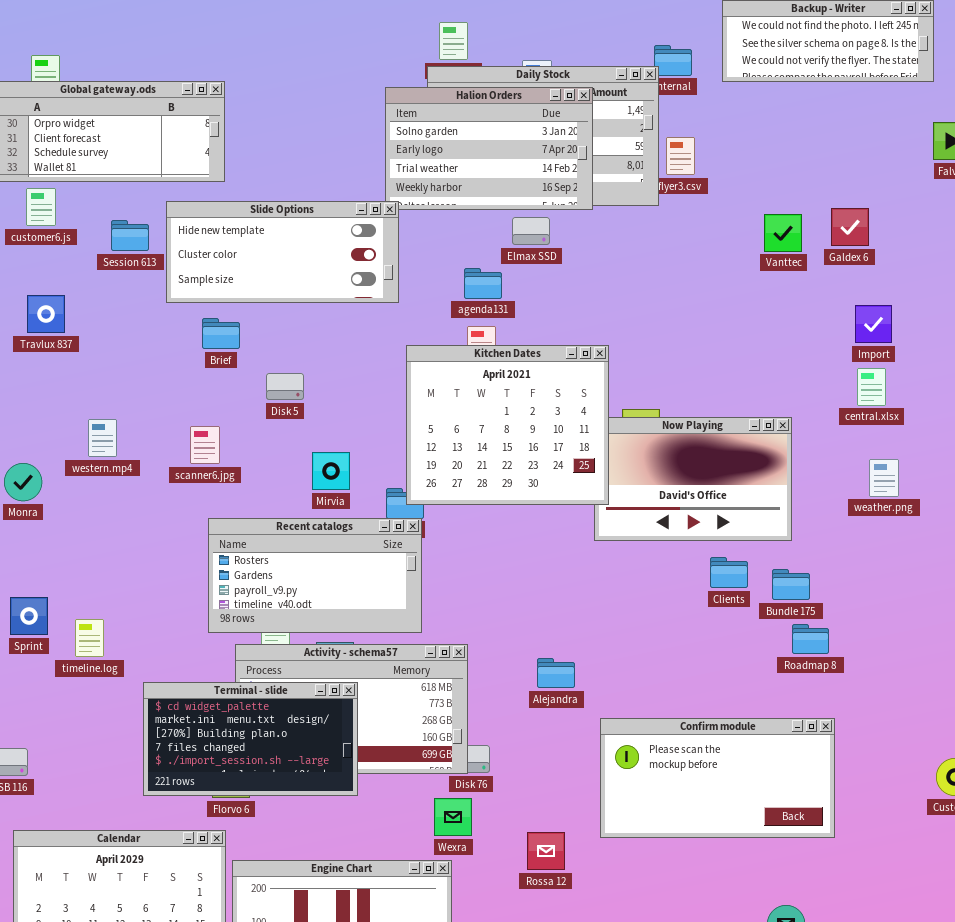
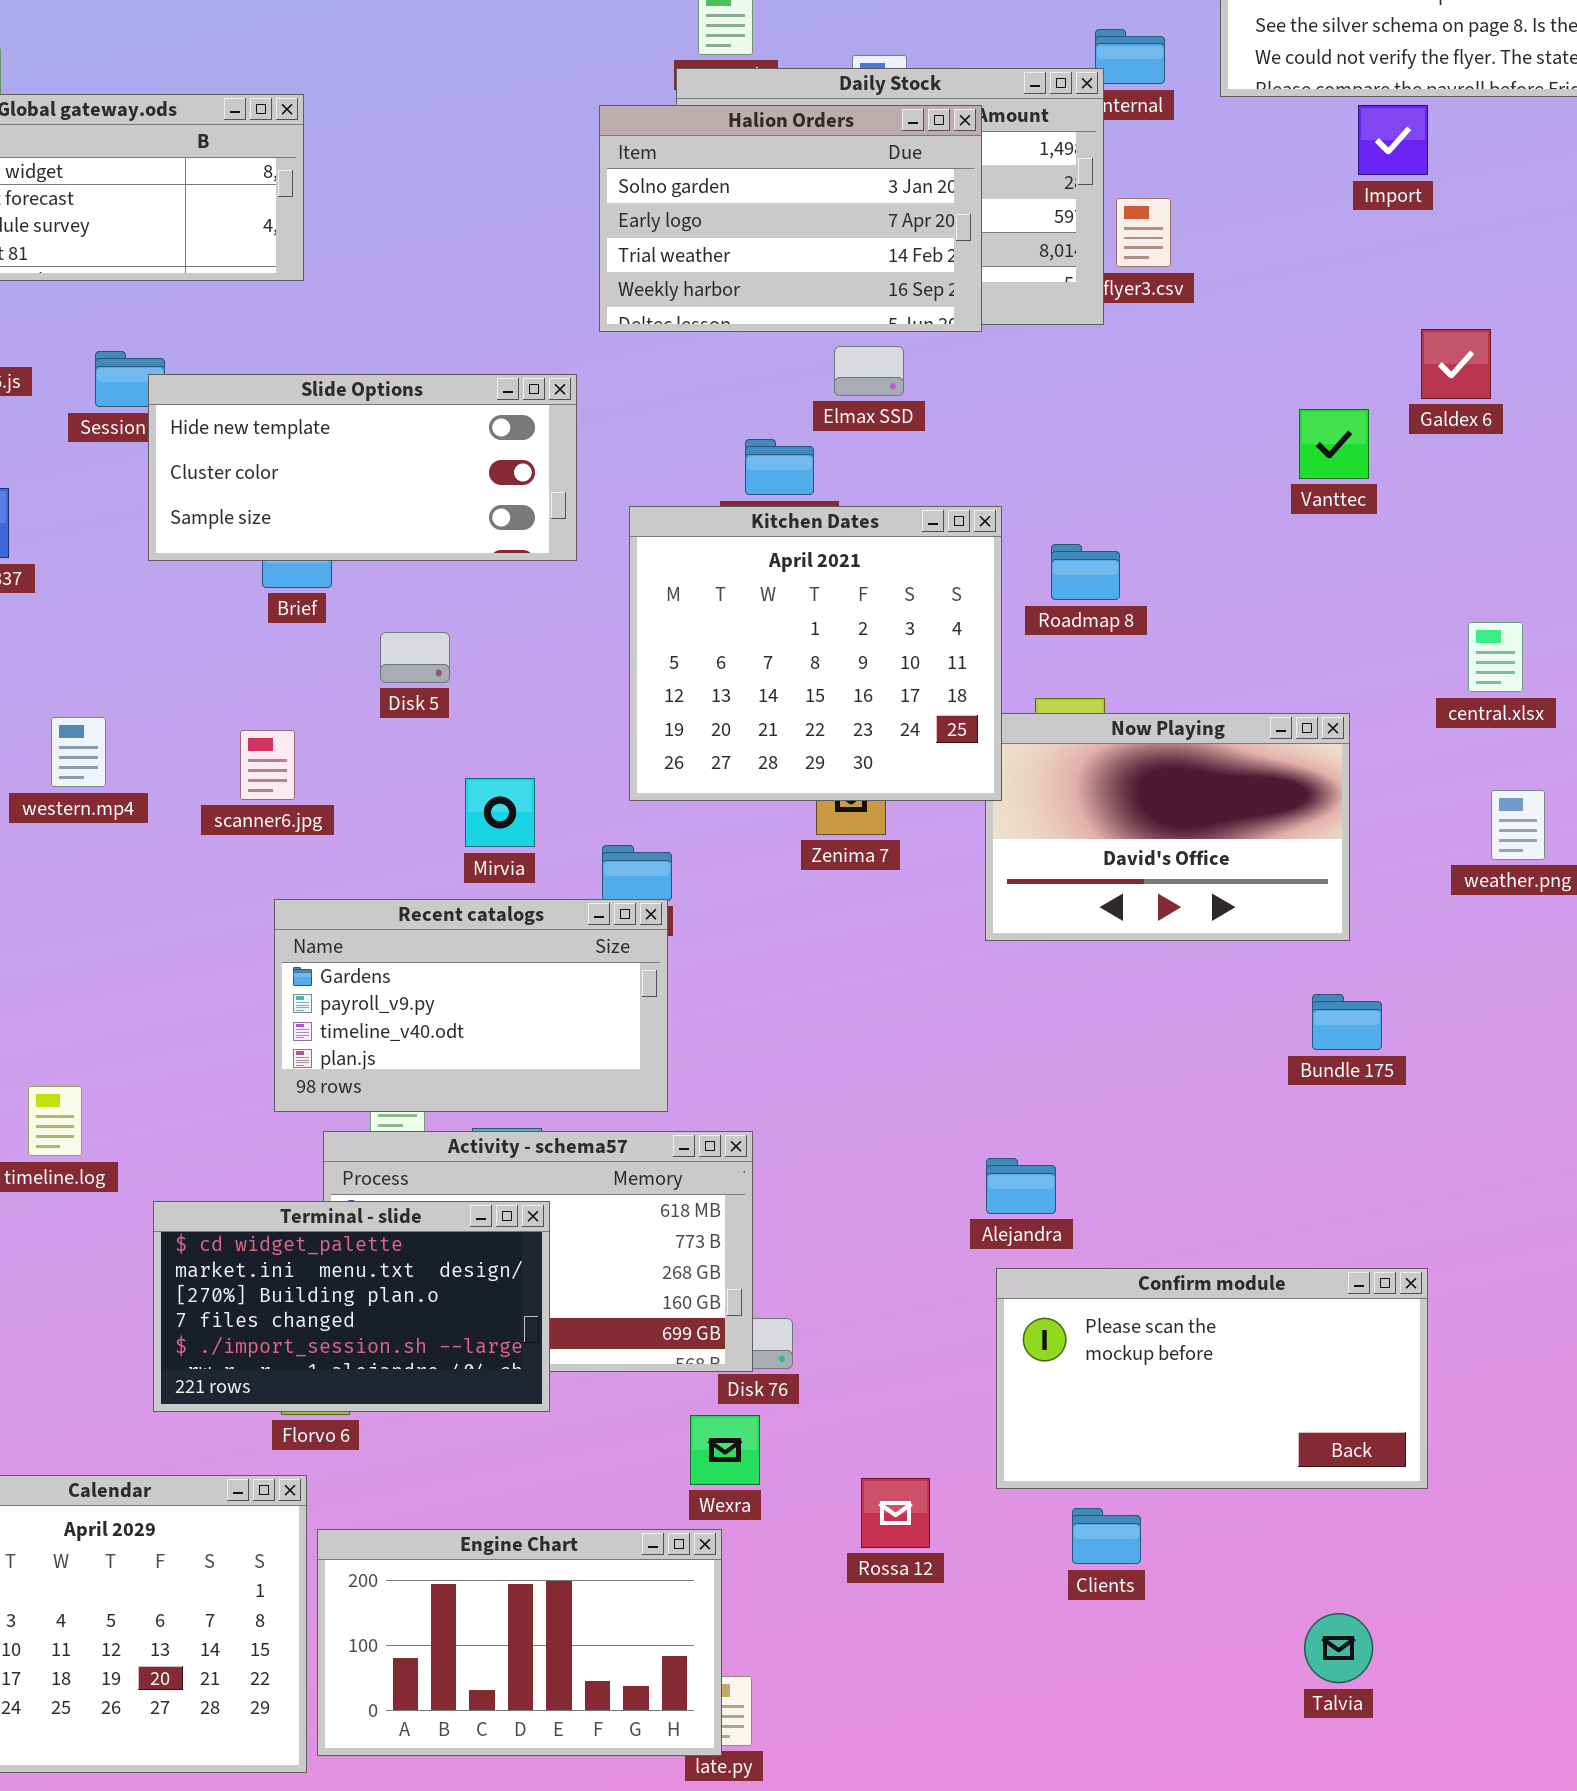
Slide Options: [166,201,399,303] -> [148,374,577,561], moved
Vanttec: [764,214,802,252] -> [1299,409,1369,479], moved
Import: [855,305,892,343] -> [1358,105,1428,175], moved
Kitchen Dates: [406,345,609,505] -> [629,506,1002,801], moved
Recent catalogs: [208,518,422,633] -> [274,899,668,1112], scrolled down 1 row
Clients: [710,557,748,588] -> [1072,1508,1141,1564], moved
Roadmap 8: [792,624,829,654] -> [1051,544,1120,600], moved
Alejandra: [537,658,575,688] -> [986,1158,1056,1214], moved

